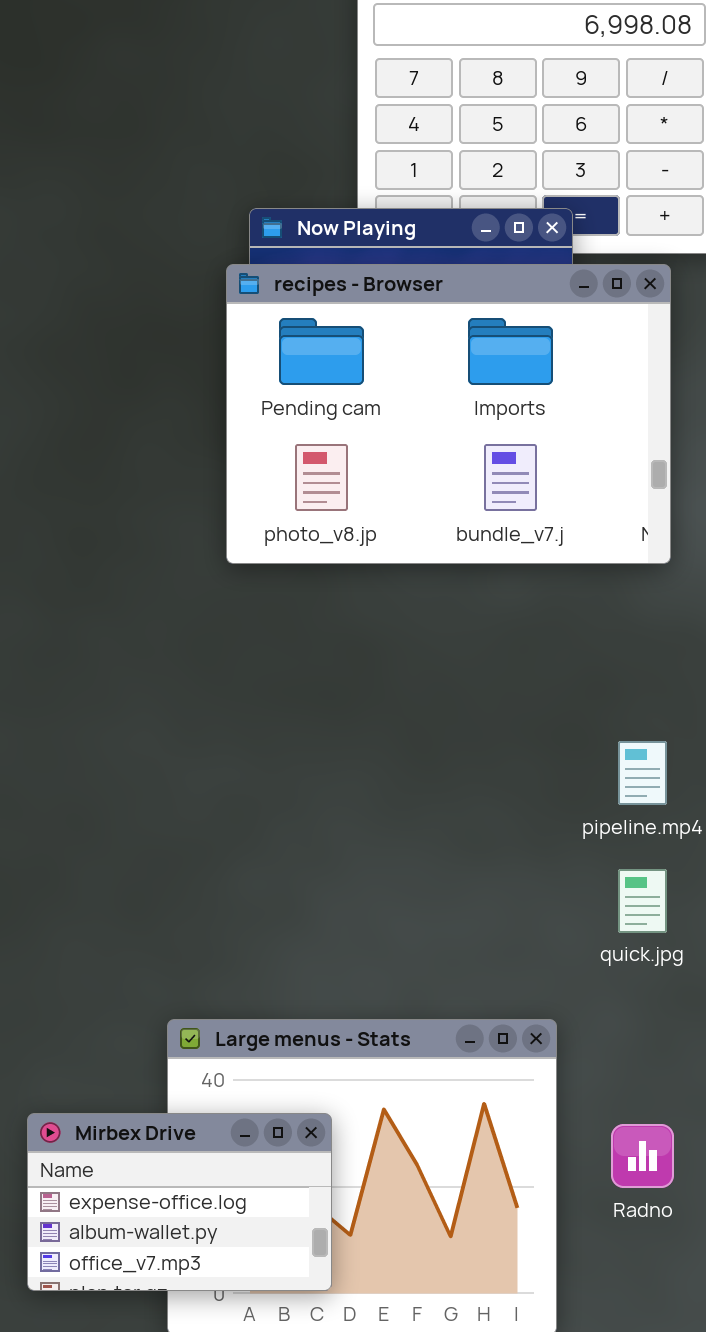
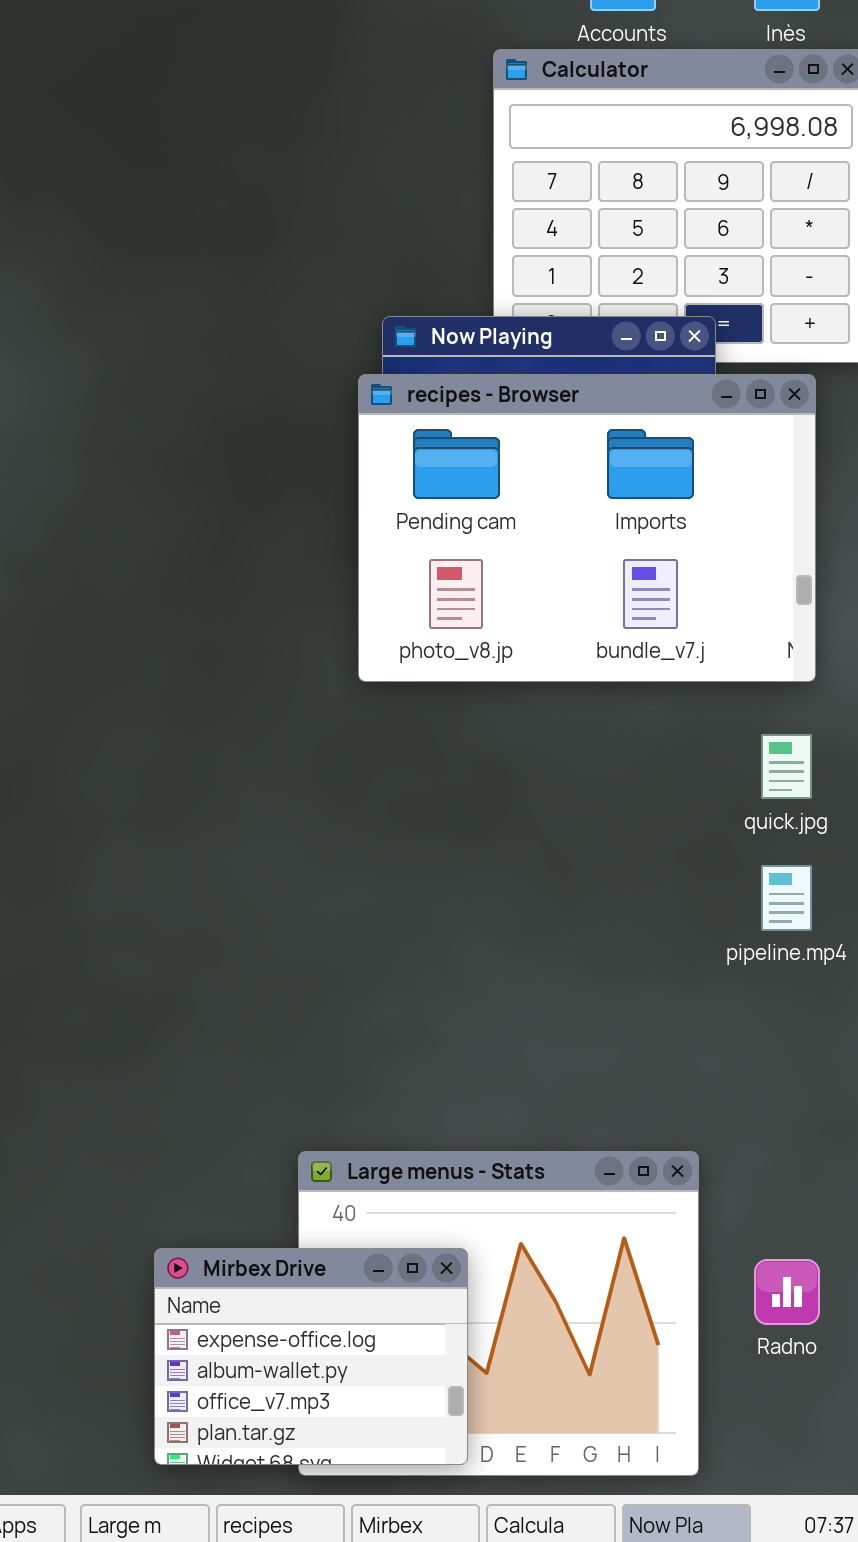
quick.jpg: [618,869,667,933] -> [761,734,812,799], moved
Mirbex Drive: [27,1113,332,1291] -> [154,1248,468,1465], resized

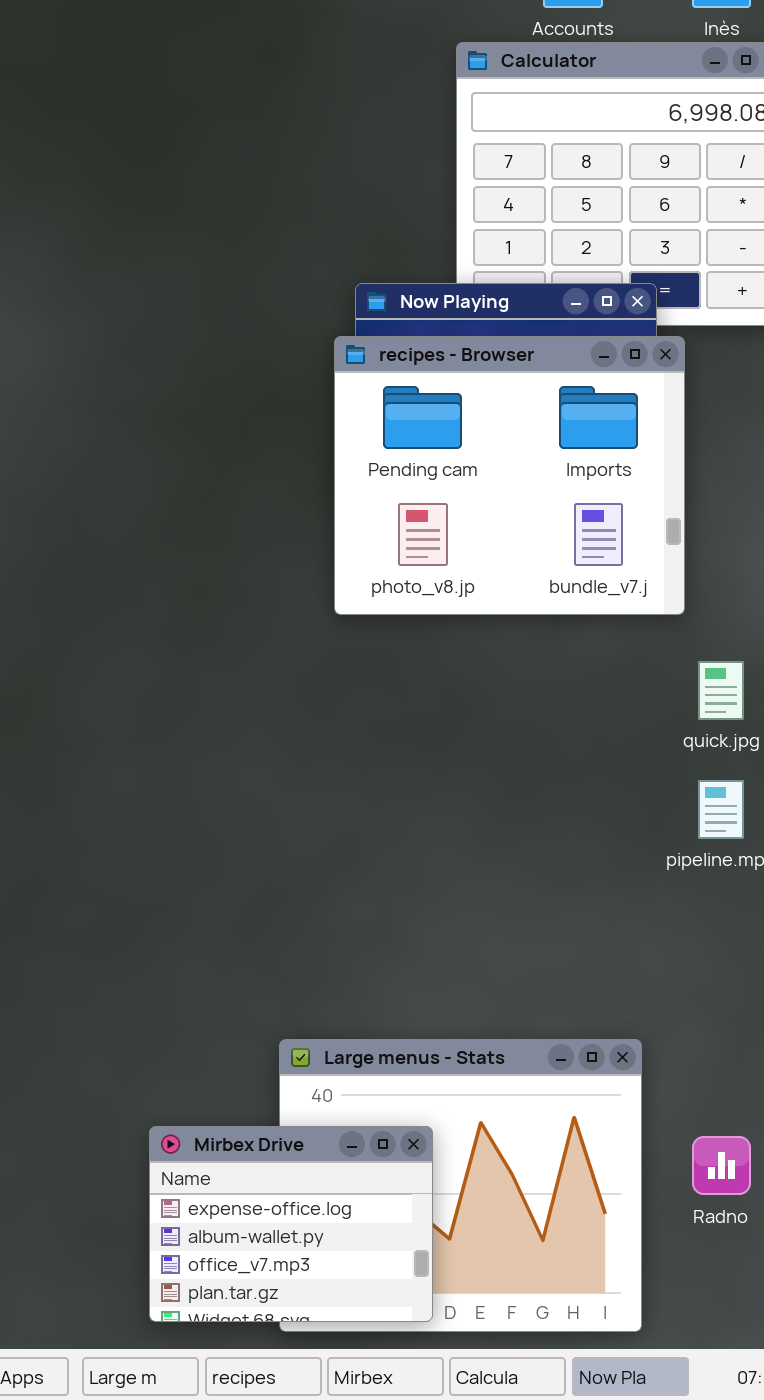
recipes - Browser: [358,374,816,682] -> [334,336,685,615], resized

